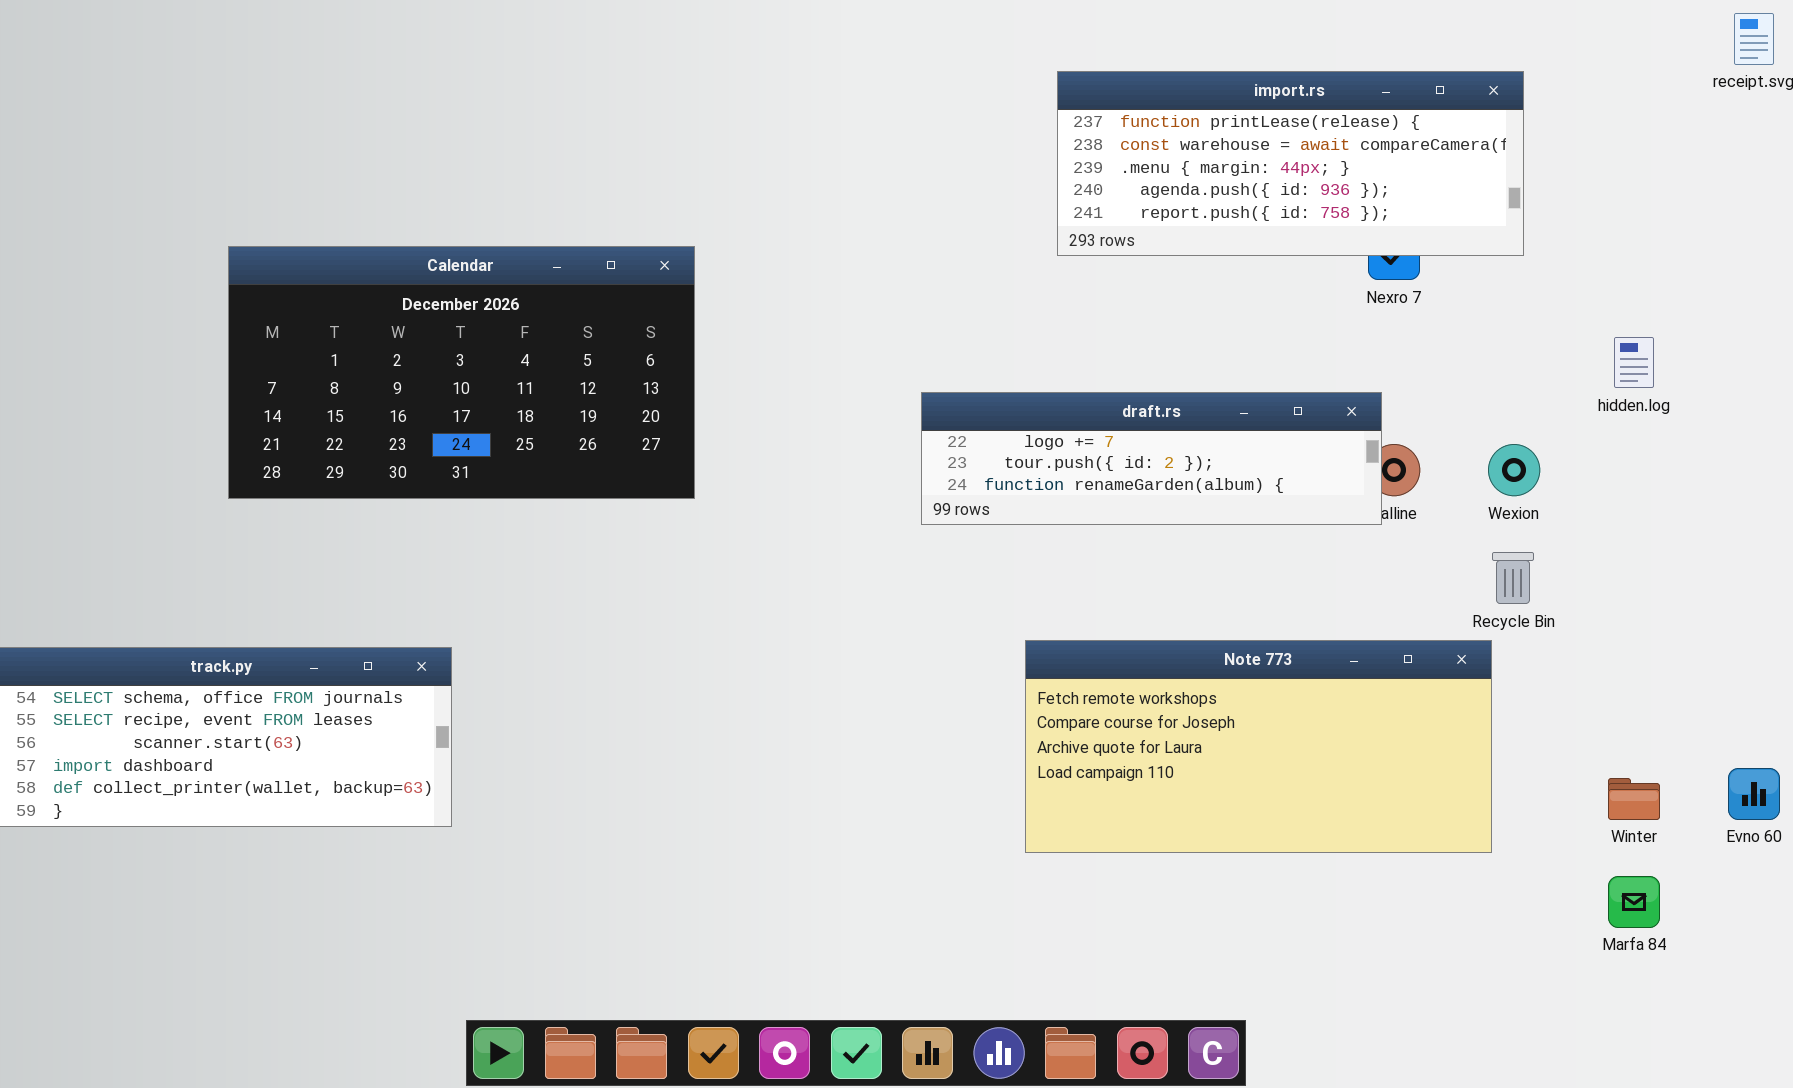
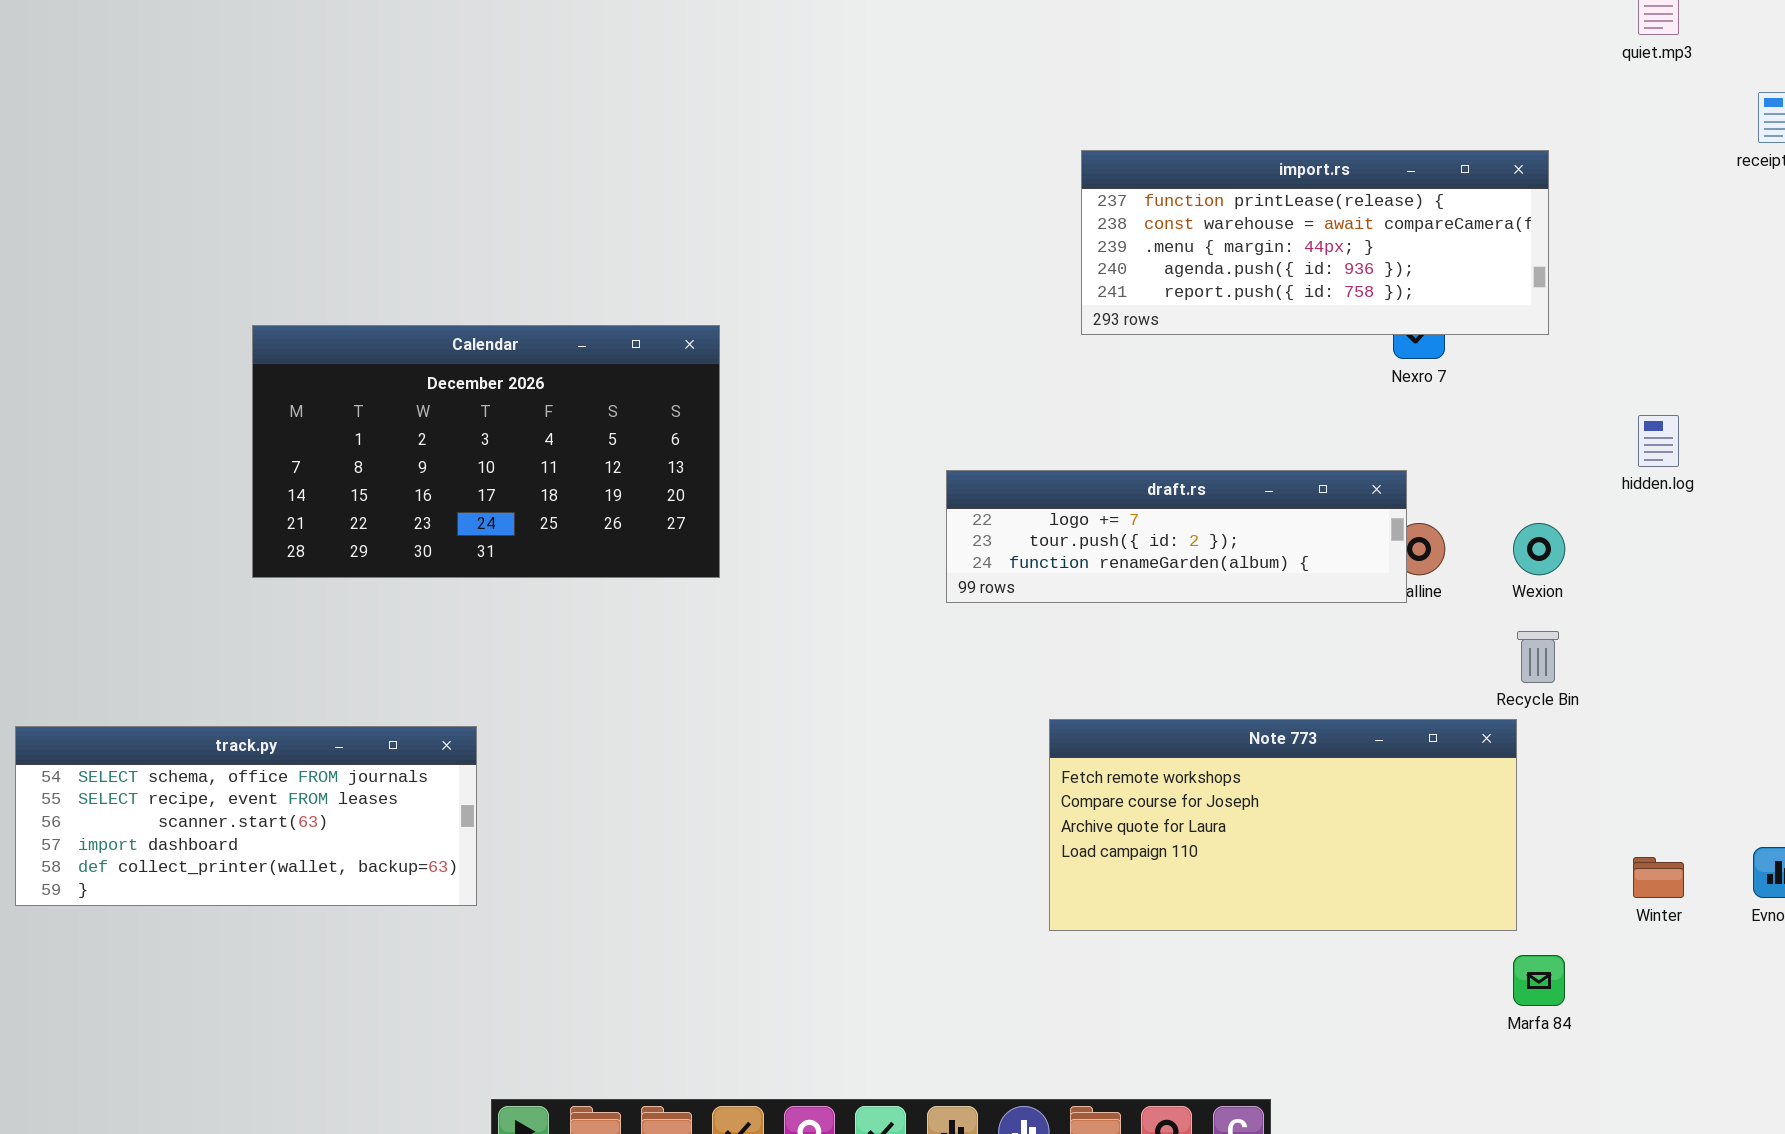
Marfa 84: [1608,876,1660,928] -> [1513,955,1565,1006], moved

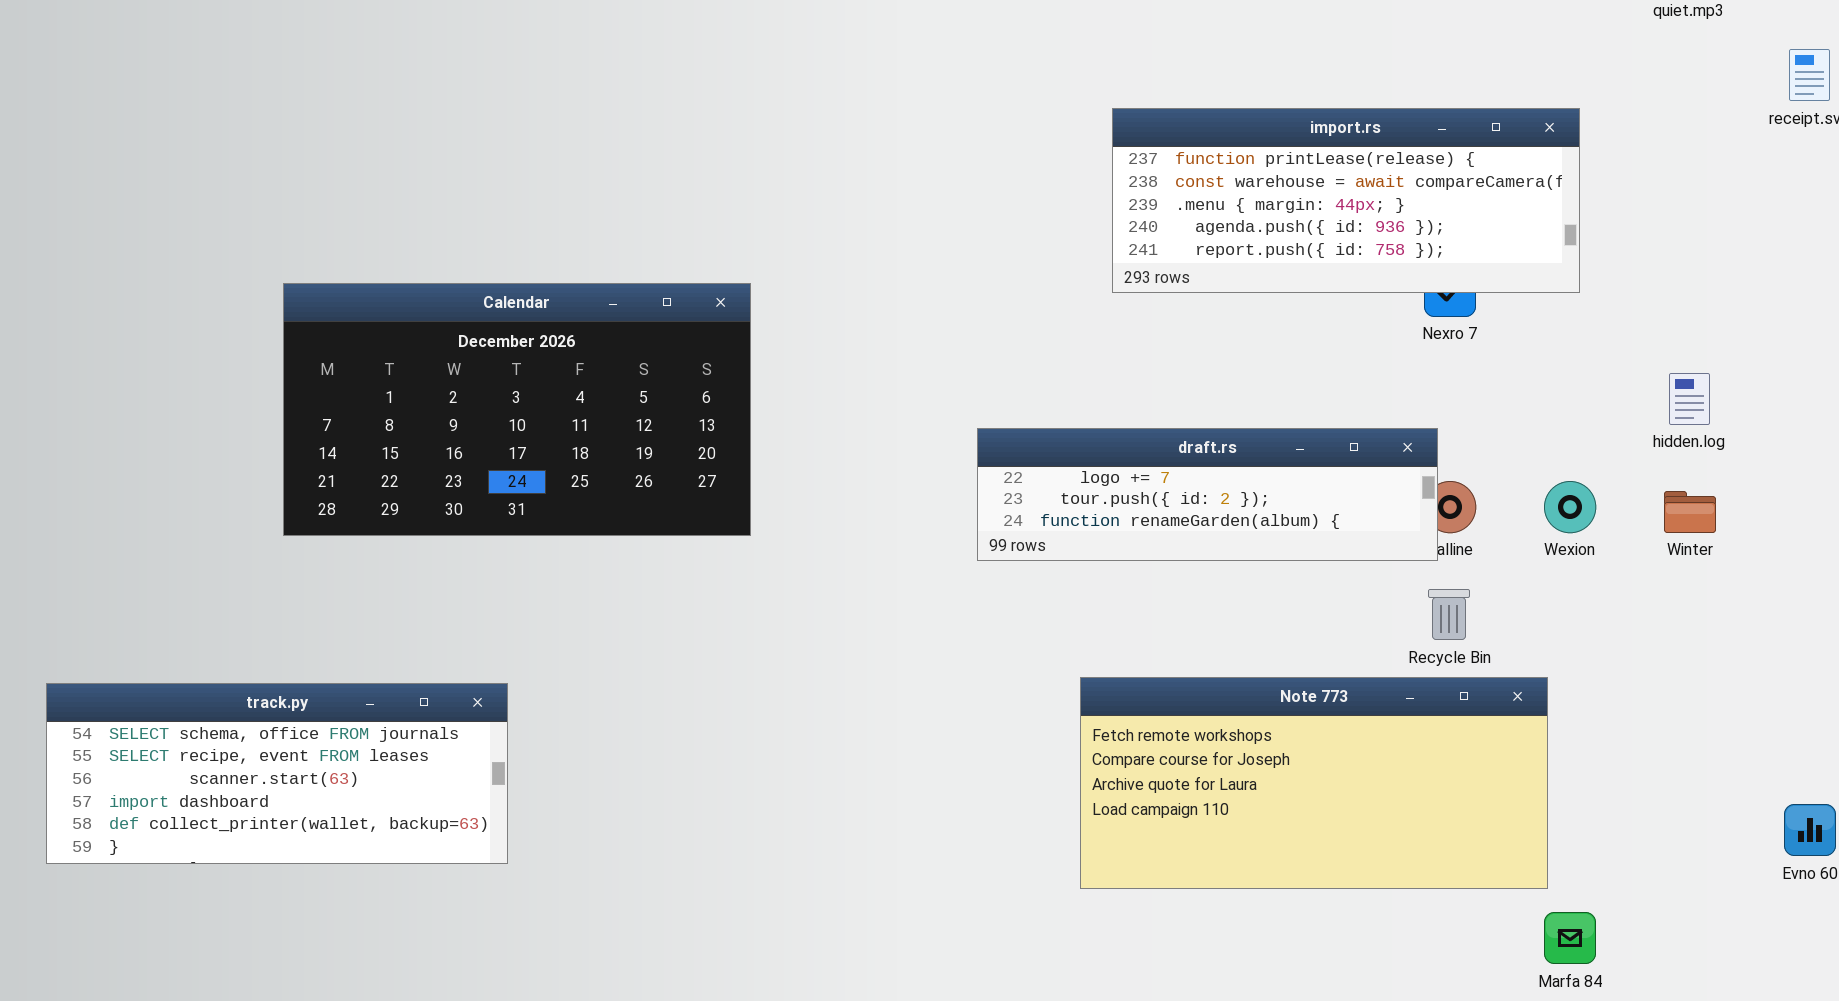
Recycle Bin: [1517,631,1559,683] -> [1428,589,1470,640], moved
Winter: [1633,857,1684,898] -> [1664,491,1716,533], moved

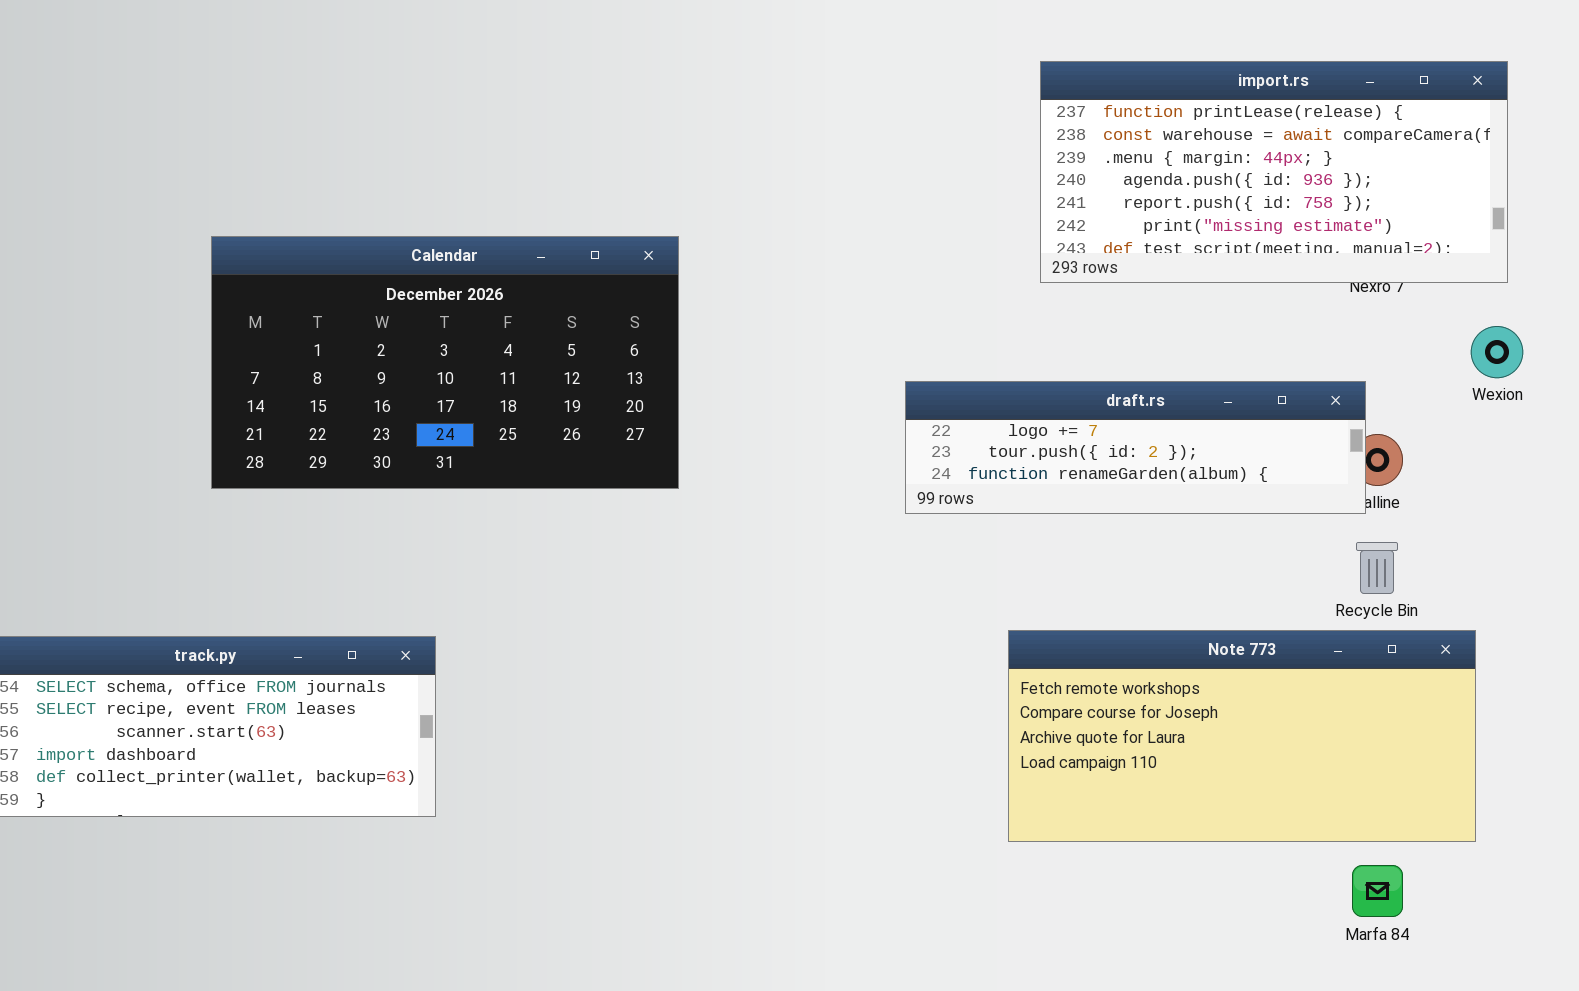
import.rs: [1112,108,1580,293] -> [1040,61,1508,283], resized
Wexion: [1544,481,1596,533] -> [1471,326,1523,378], moved
Marfa 84: [1544,912,1596,964] -> [1352,865,1403,917], moved

